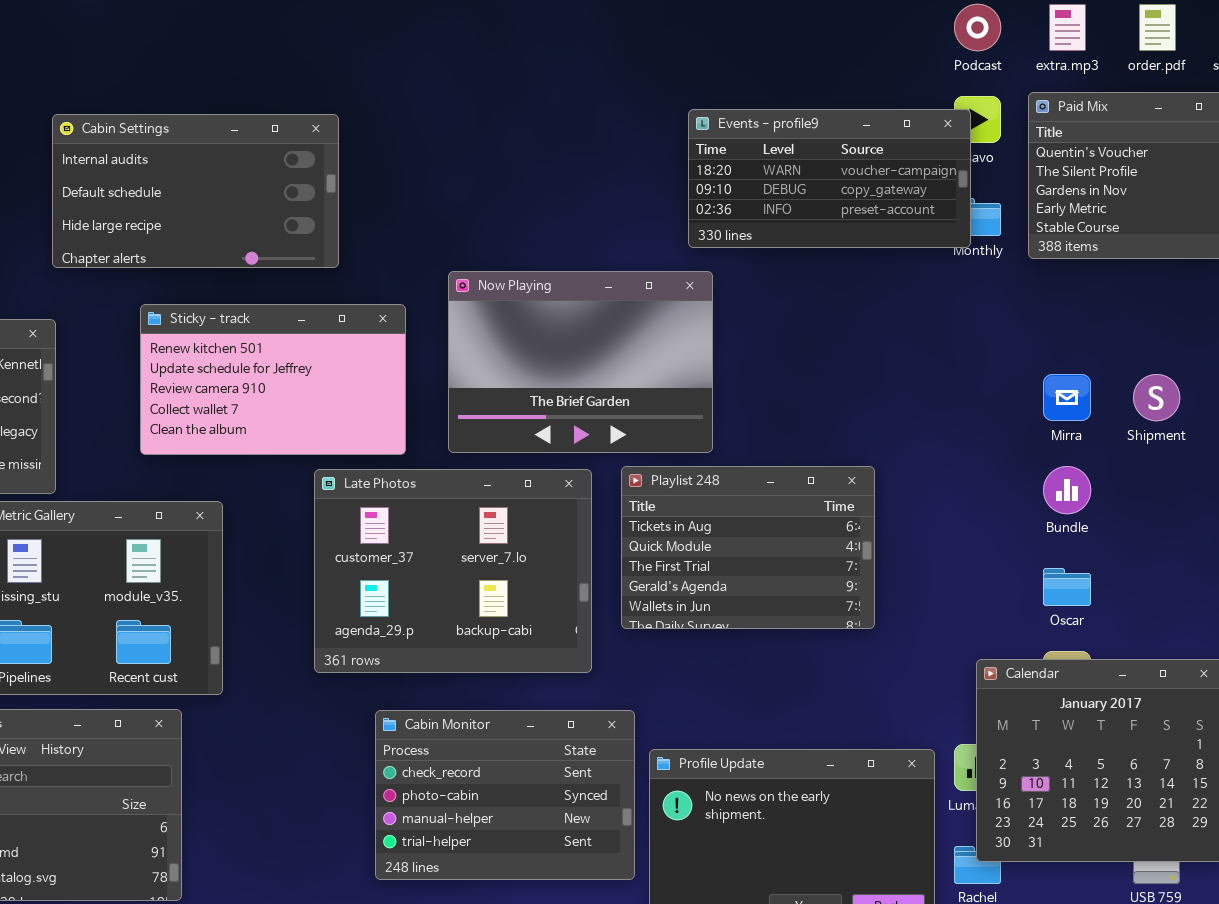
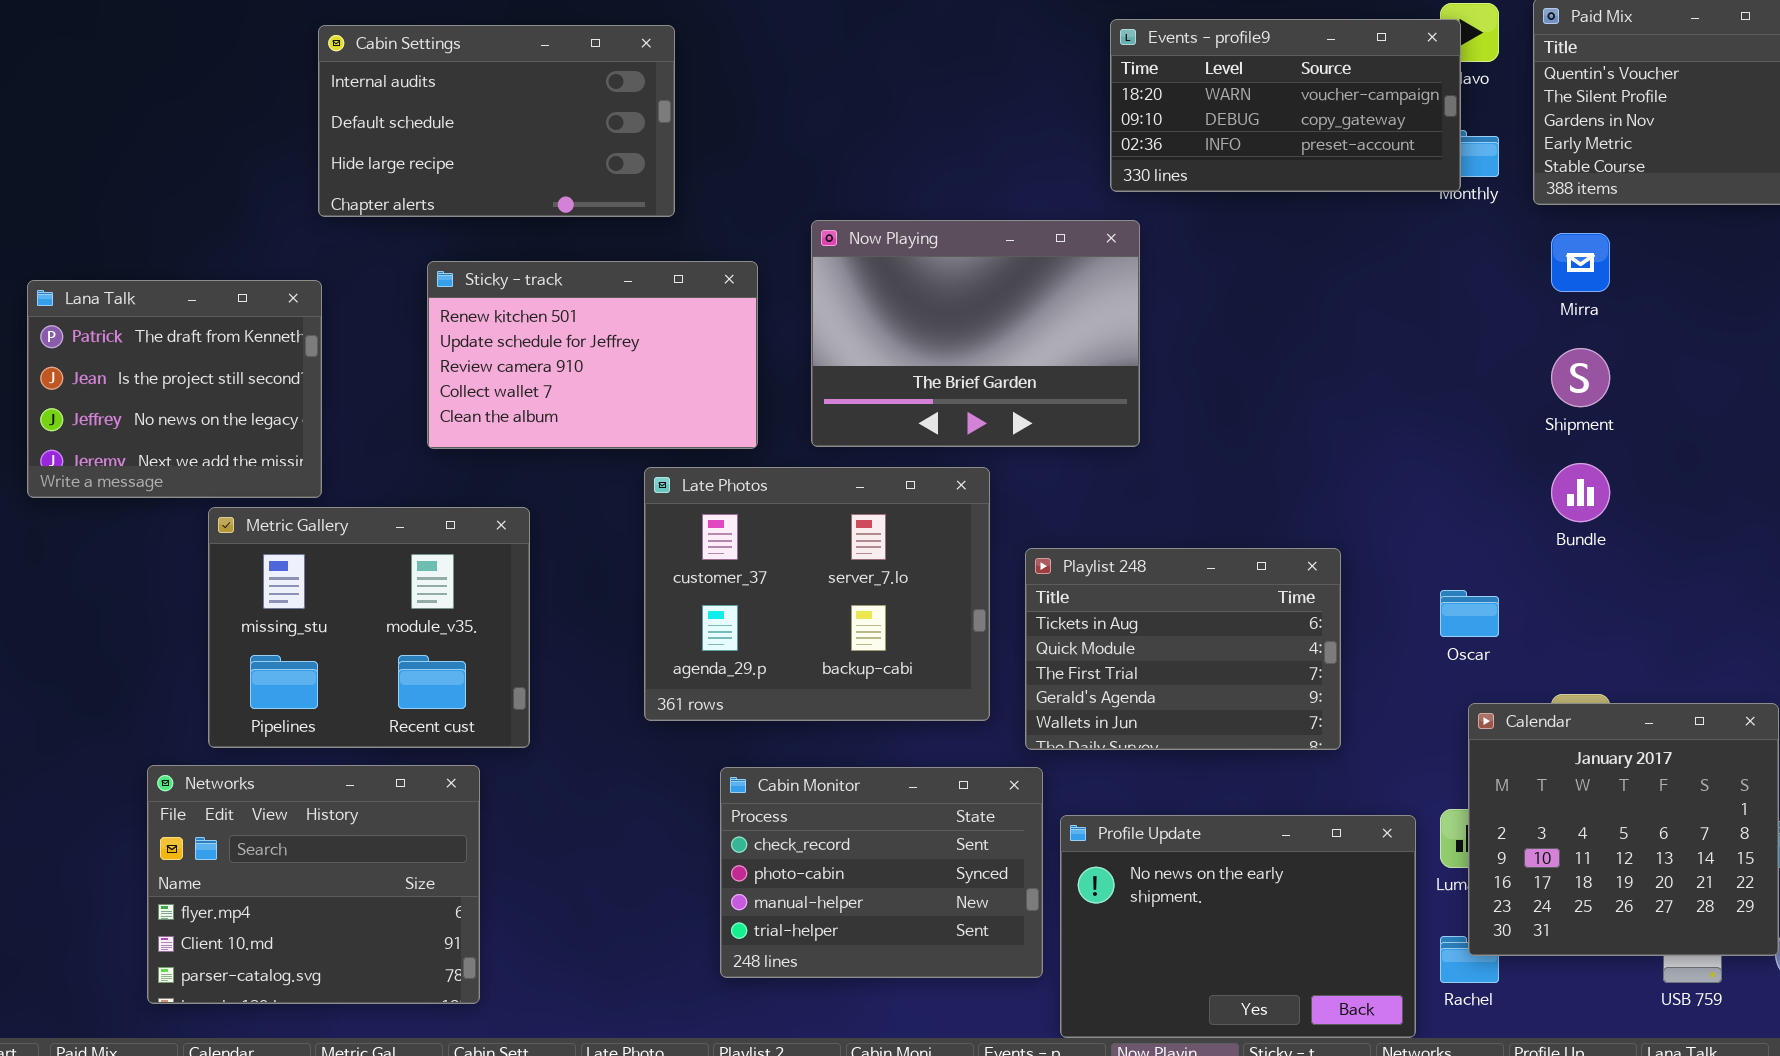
Mirra: [1043,374,1091,421] -> [1551,233,1610,292], moved
Shipment: [1133,374,1180,421] -> [1551,348,1610,407], moved
Playlist 248: [621,466,875,629] -> [1025,548,1341,750], moved
Oscar: [1043,568,1091,606] -> [1440,590,1499,637], moved

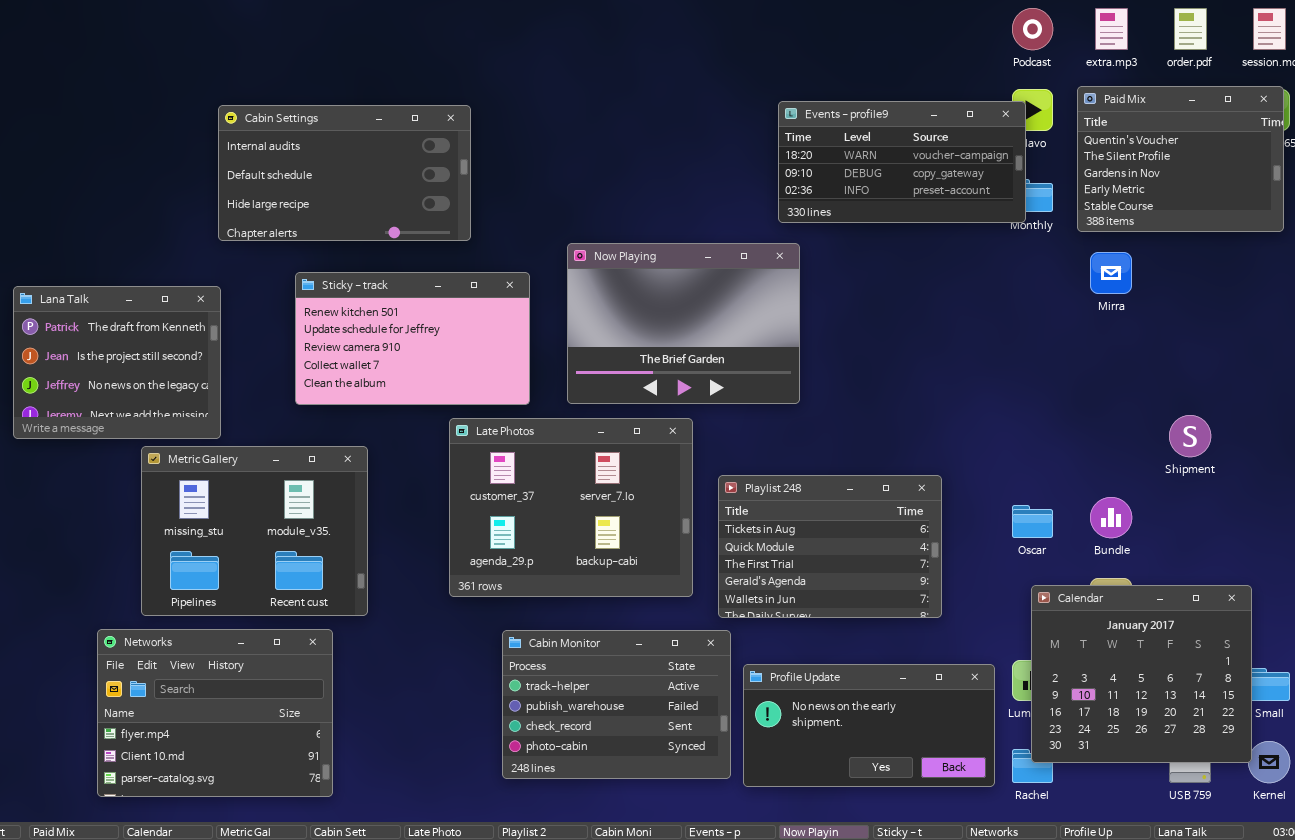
Shipment: [1551,348,1610,407] -> [1169,415,1211,457], moved
Bundle: [1551,463,1610,522] -> [1090,497,1132,538], moved
Cabin Monitor: [720,767,1043,978] -> [502,630,731,779], scrolled up 2 rows
Profile Update: [1060,815,1416,1038] -> [743,664,995,787], resized

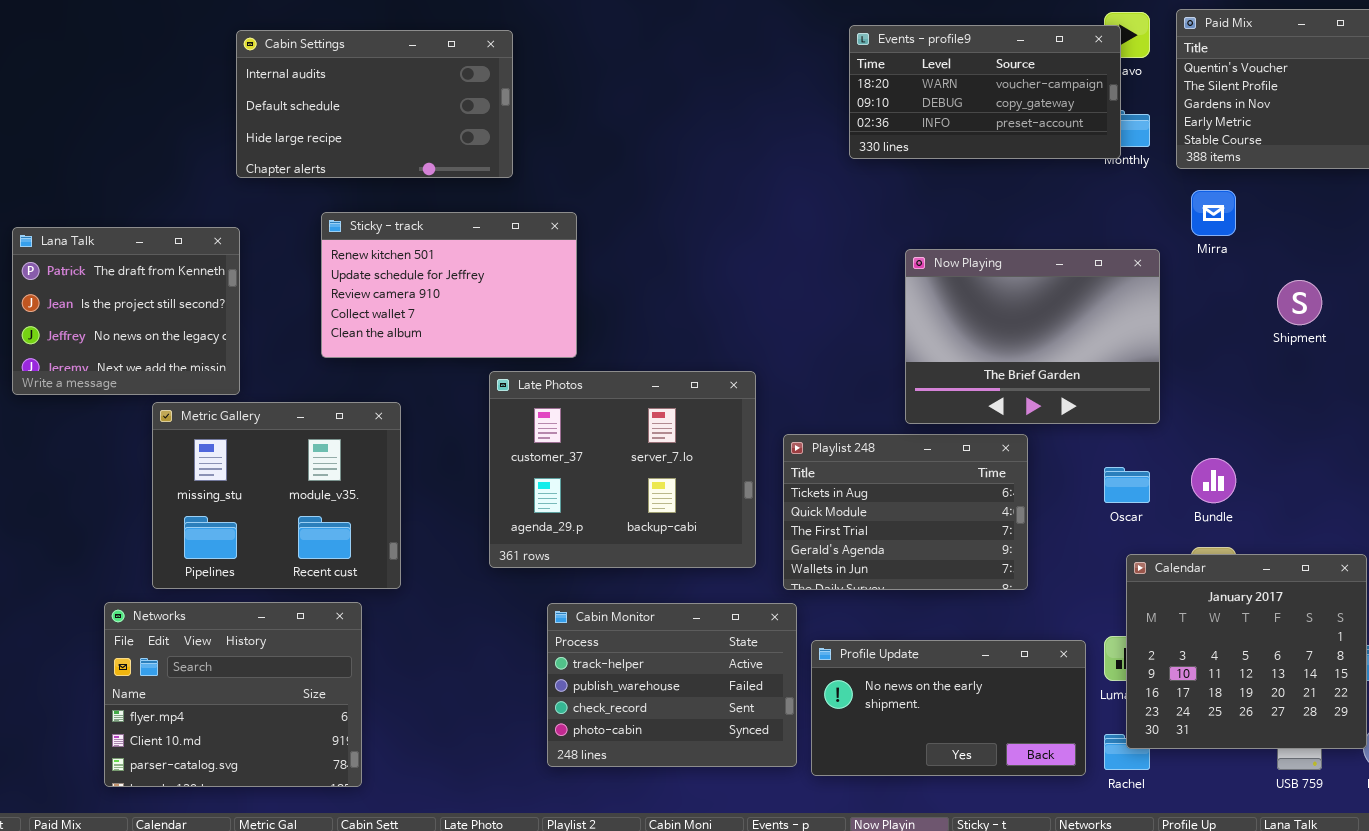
Now Playing: [567,243,800,404] -> [905,249,1160,424], moved
Shipment: [1169,415,1211,457] -> [1277,280,1322,325], moved

